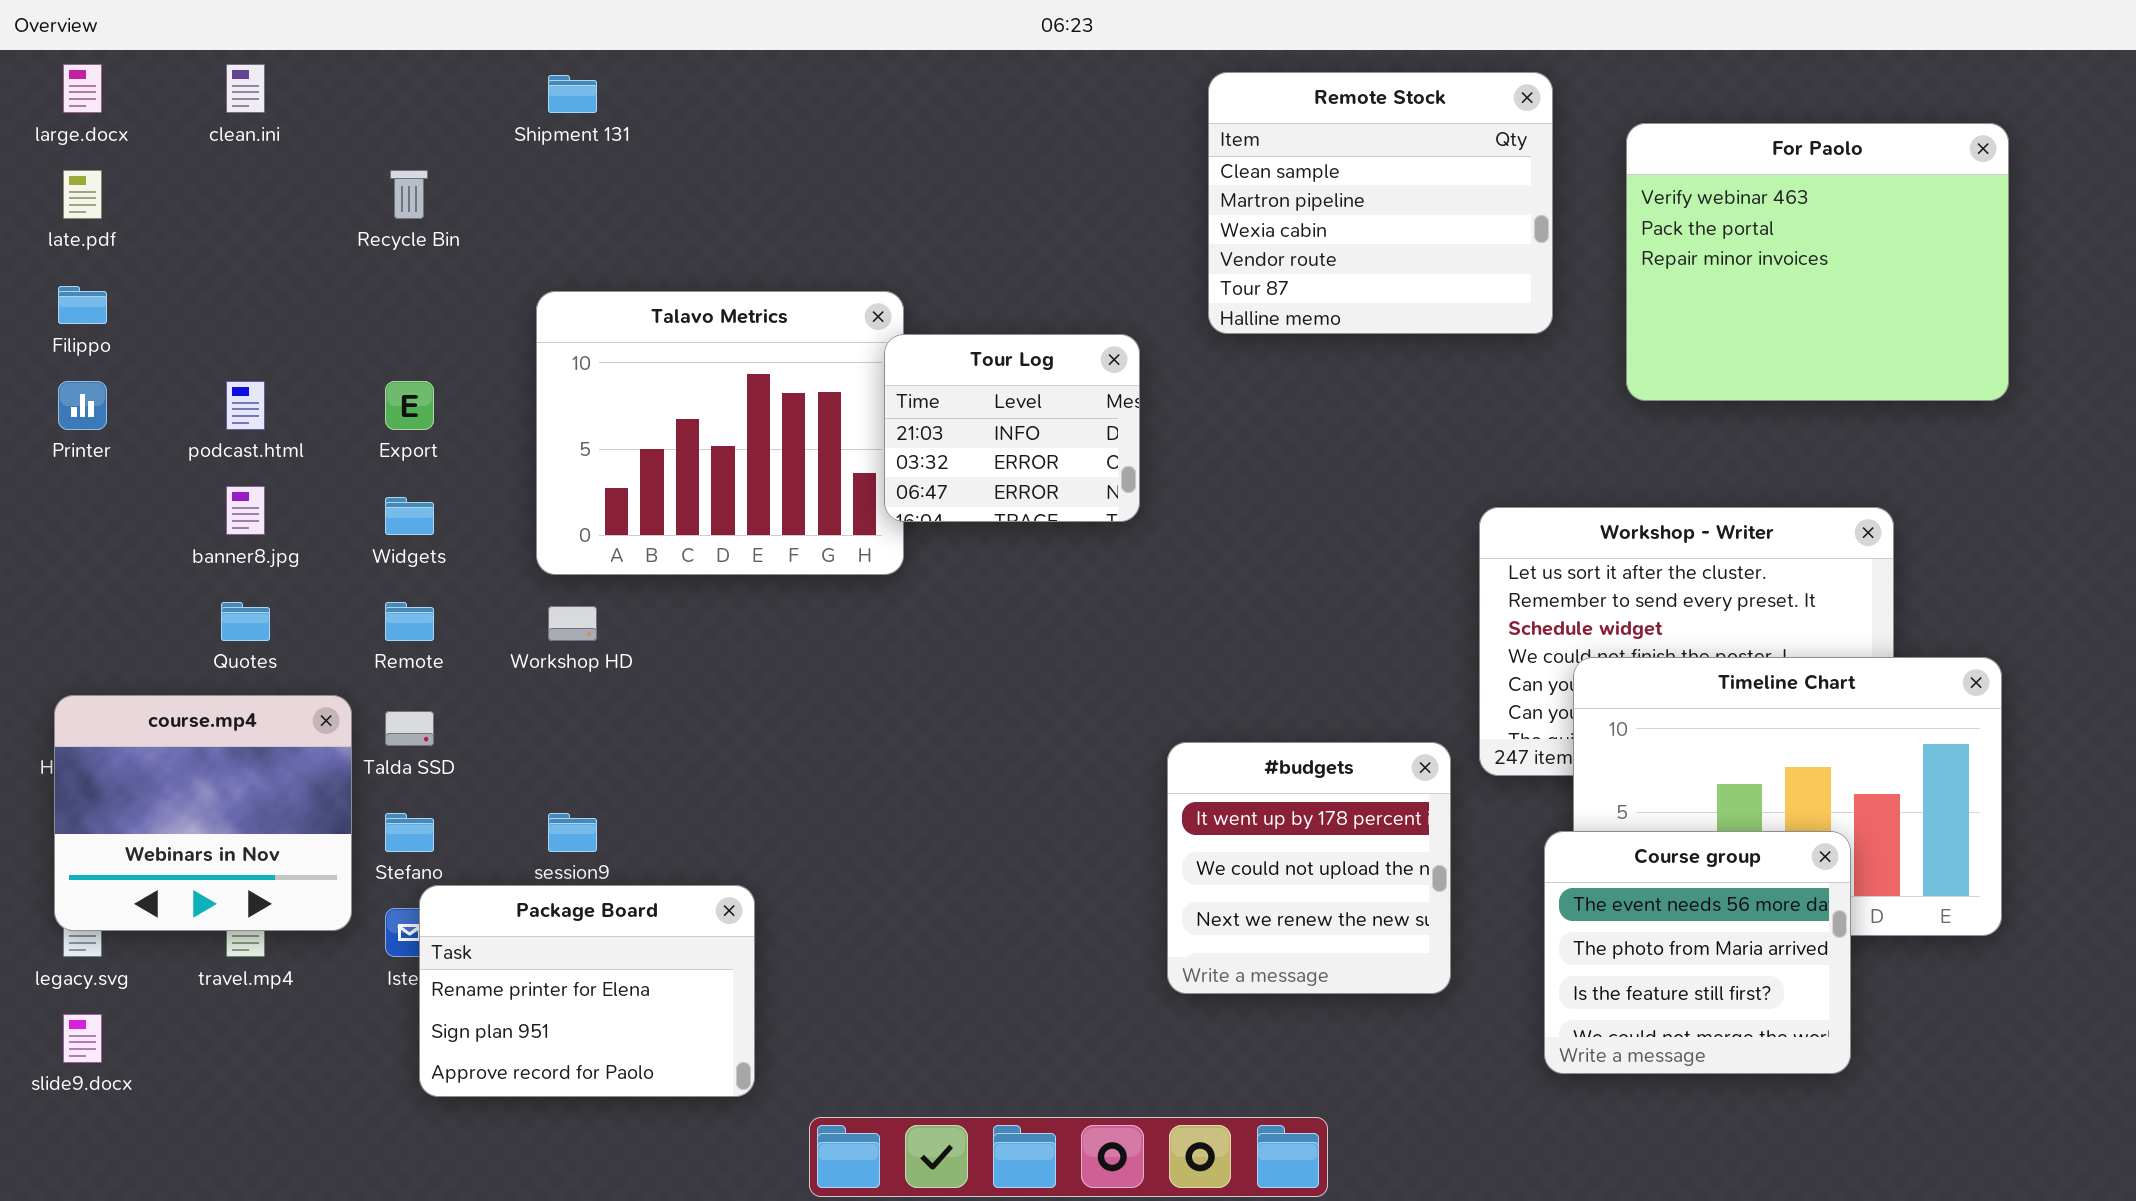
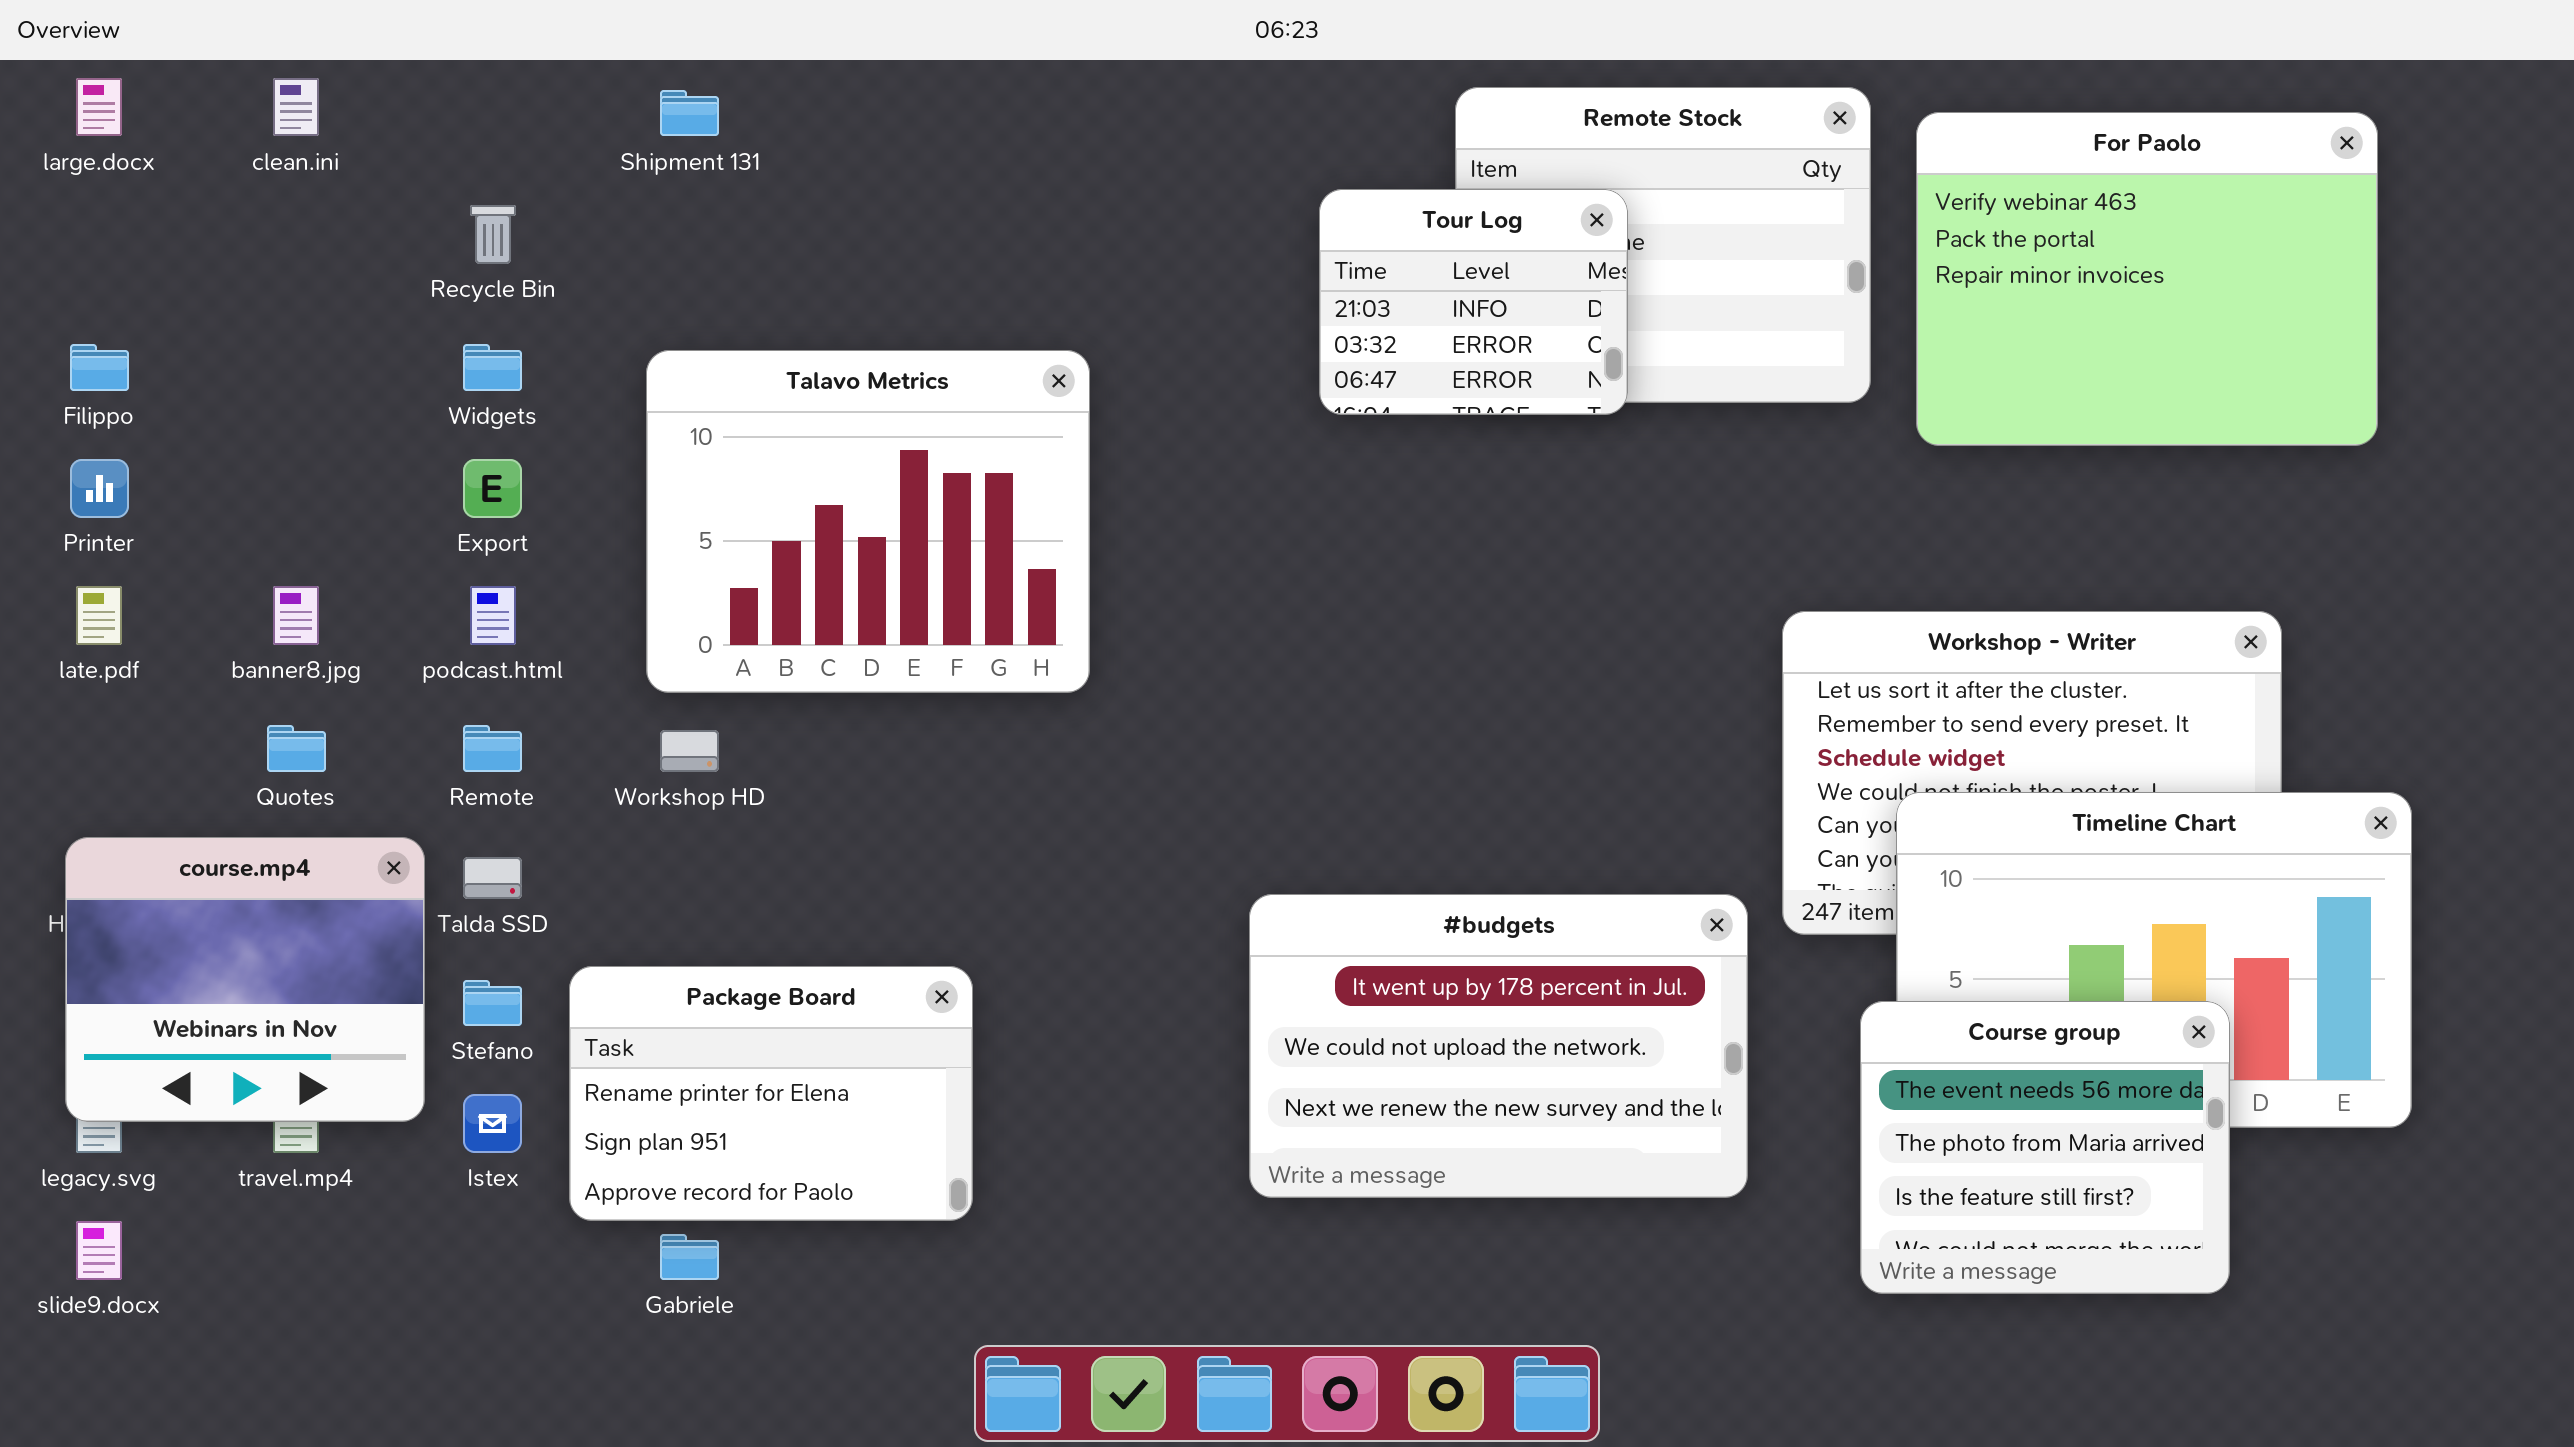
For Paolo: [1626,123,2009,401] -> [1916,112,2378,446], moved
late.pdf: [63,170,102,219] -> [76,586,122,645], moved
Tour Log: [884,334,1140,522] -> [1319,189,1628,415], moved
podcast.html: [226,381,265,430] -> [470,586,516,645], moved
Widgets: [385,497,434,535] -> [463,344,522,391], moved
#budgets: [1167,742,1451,994] -> [1249,894,1748,1198], resized
Package Board: [419,885,755,1097] -> [569,966,973,1221], moved

